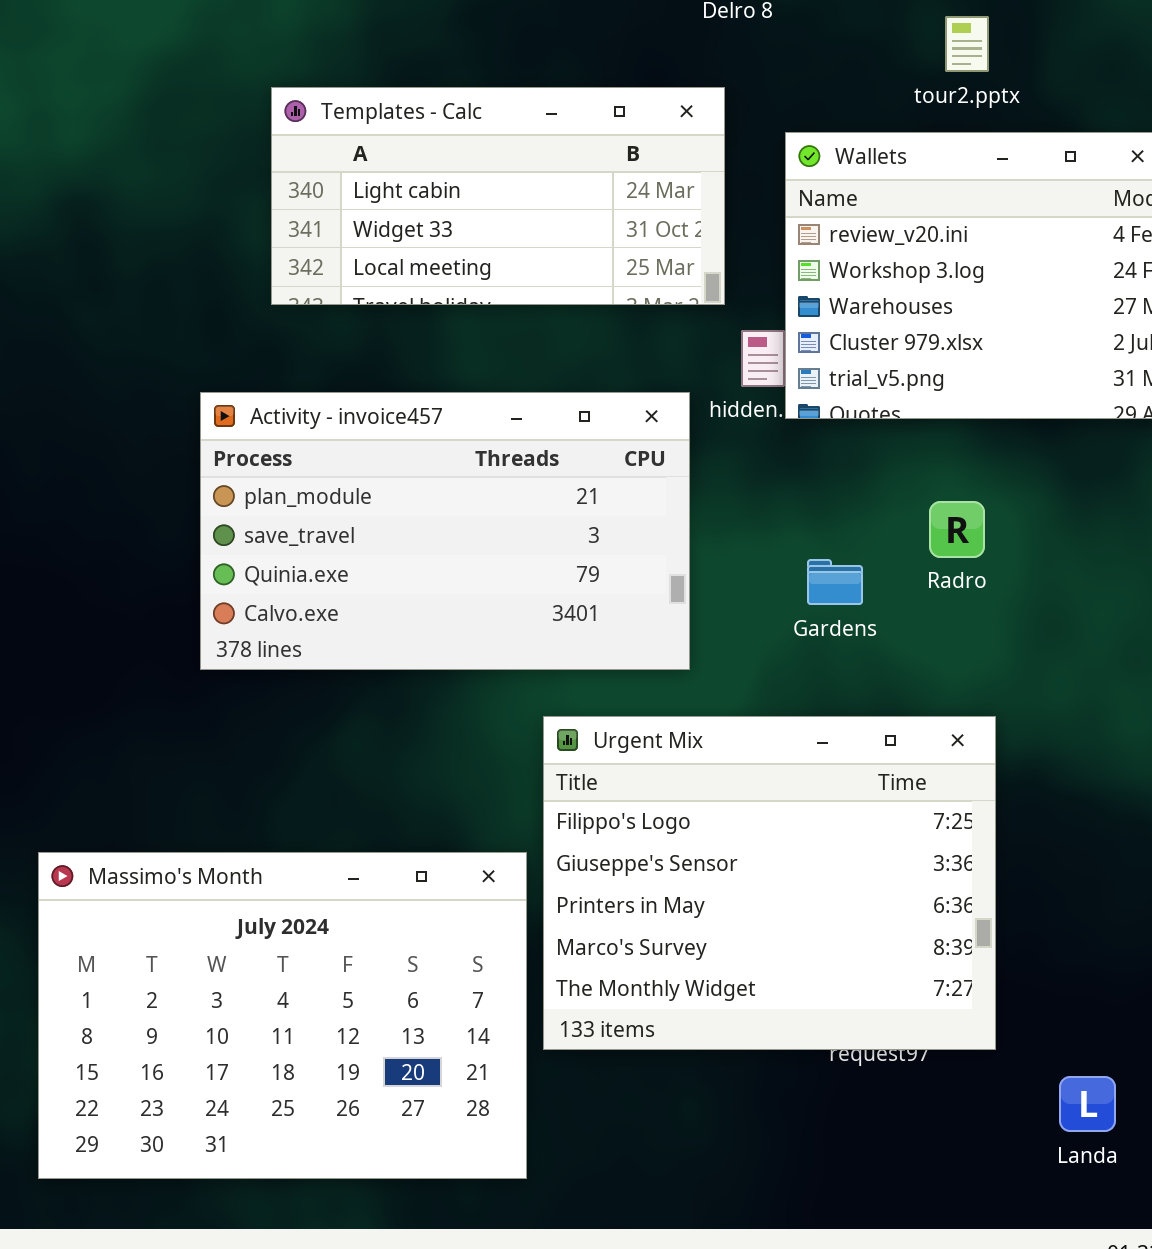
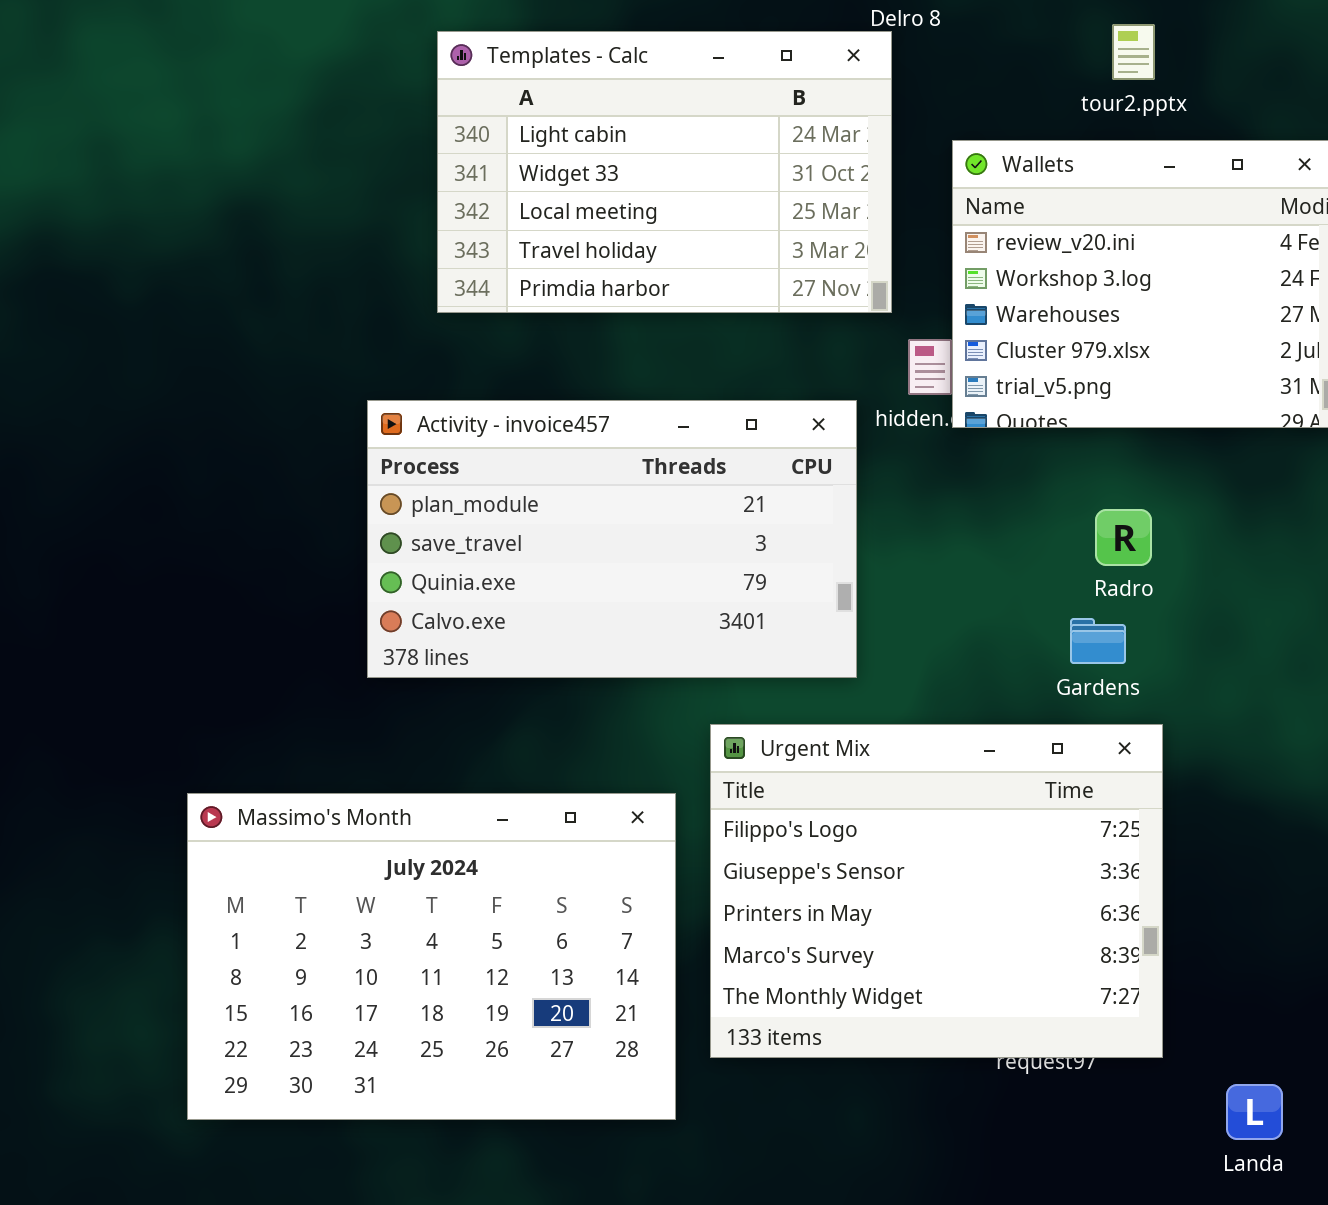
Templates - Calc: [271,87,725,305] -> [437,31,892,313], resized
Gardens: [807,559,863,605] -> [1070,618,1126,664], moved
Massimo's Month: [38,852,527,1179] -> [187,793,676,1120], moved

